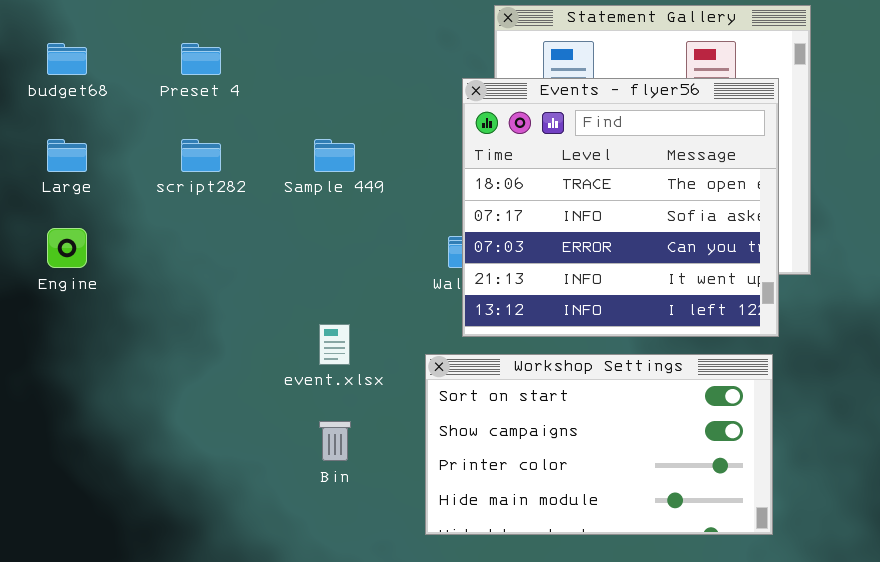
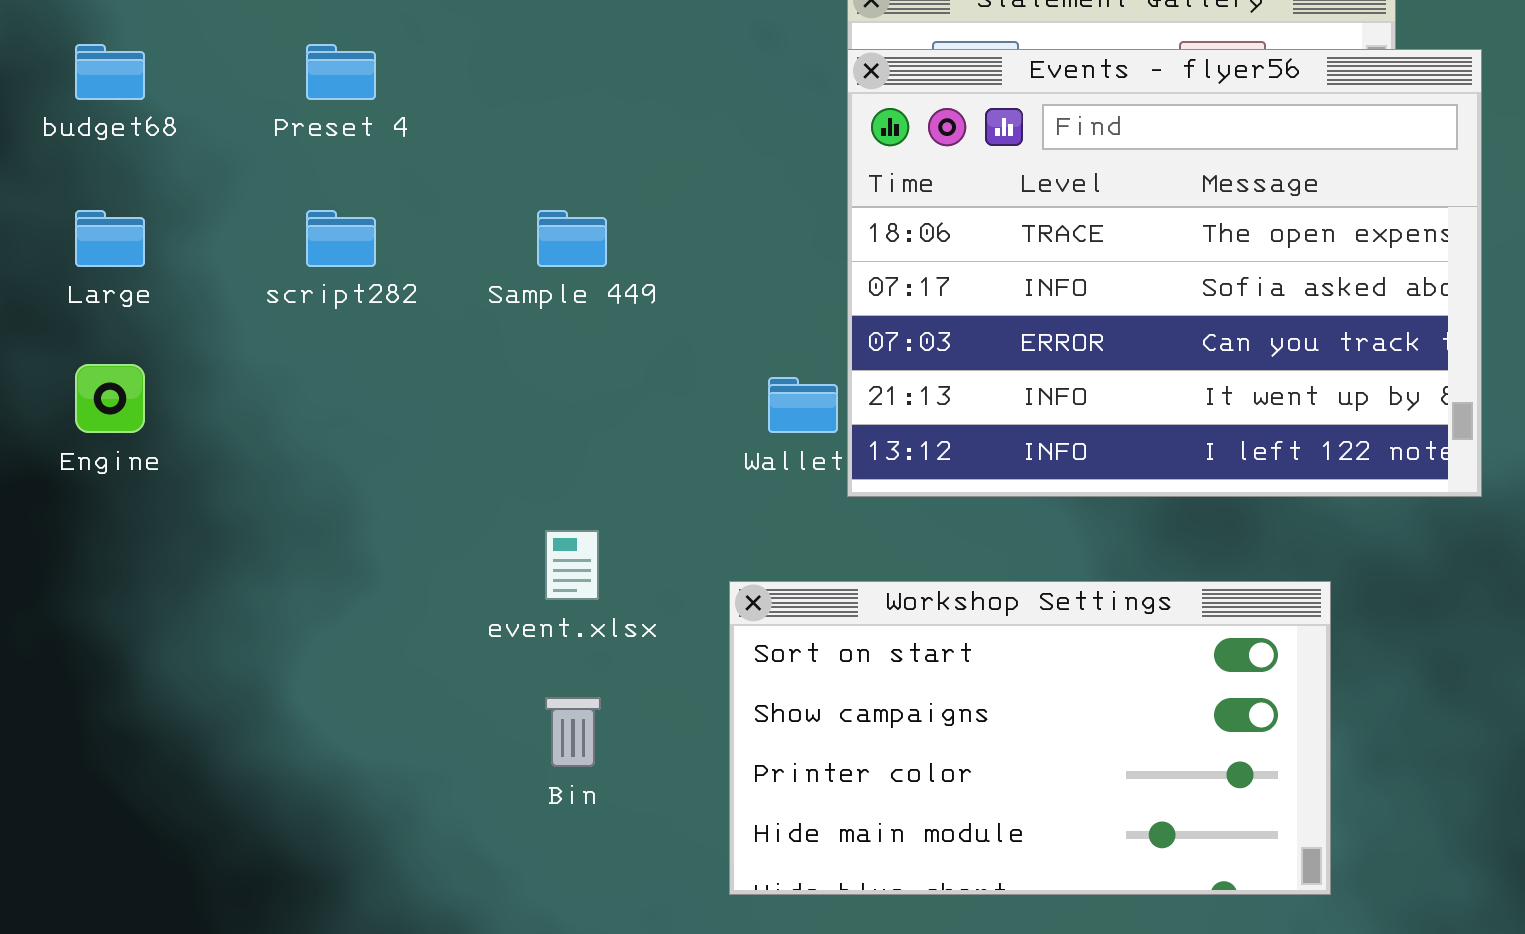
Events - flyer56: [462,78,779,337] -> [847,49,1482,497], moved, resized

